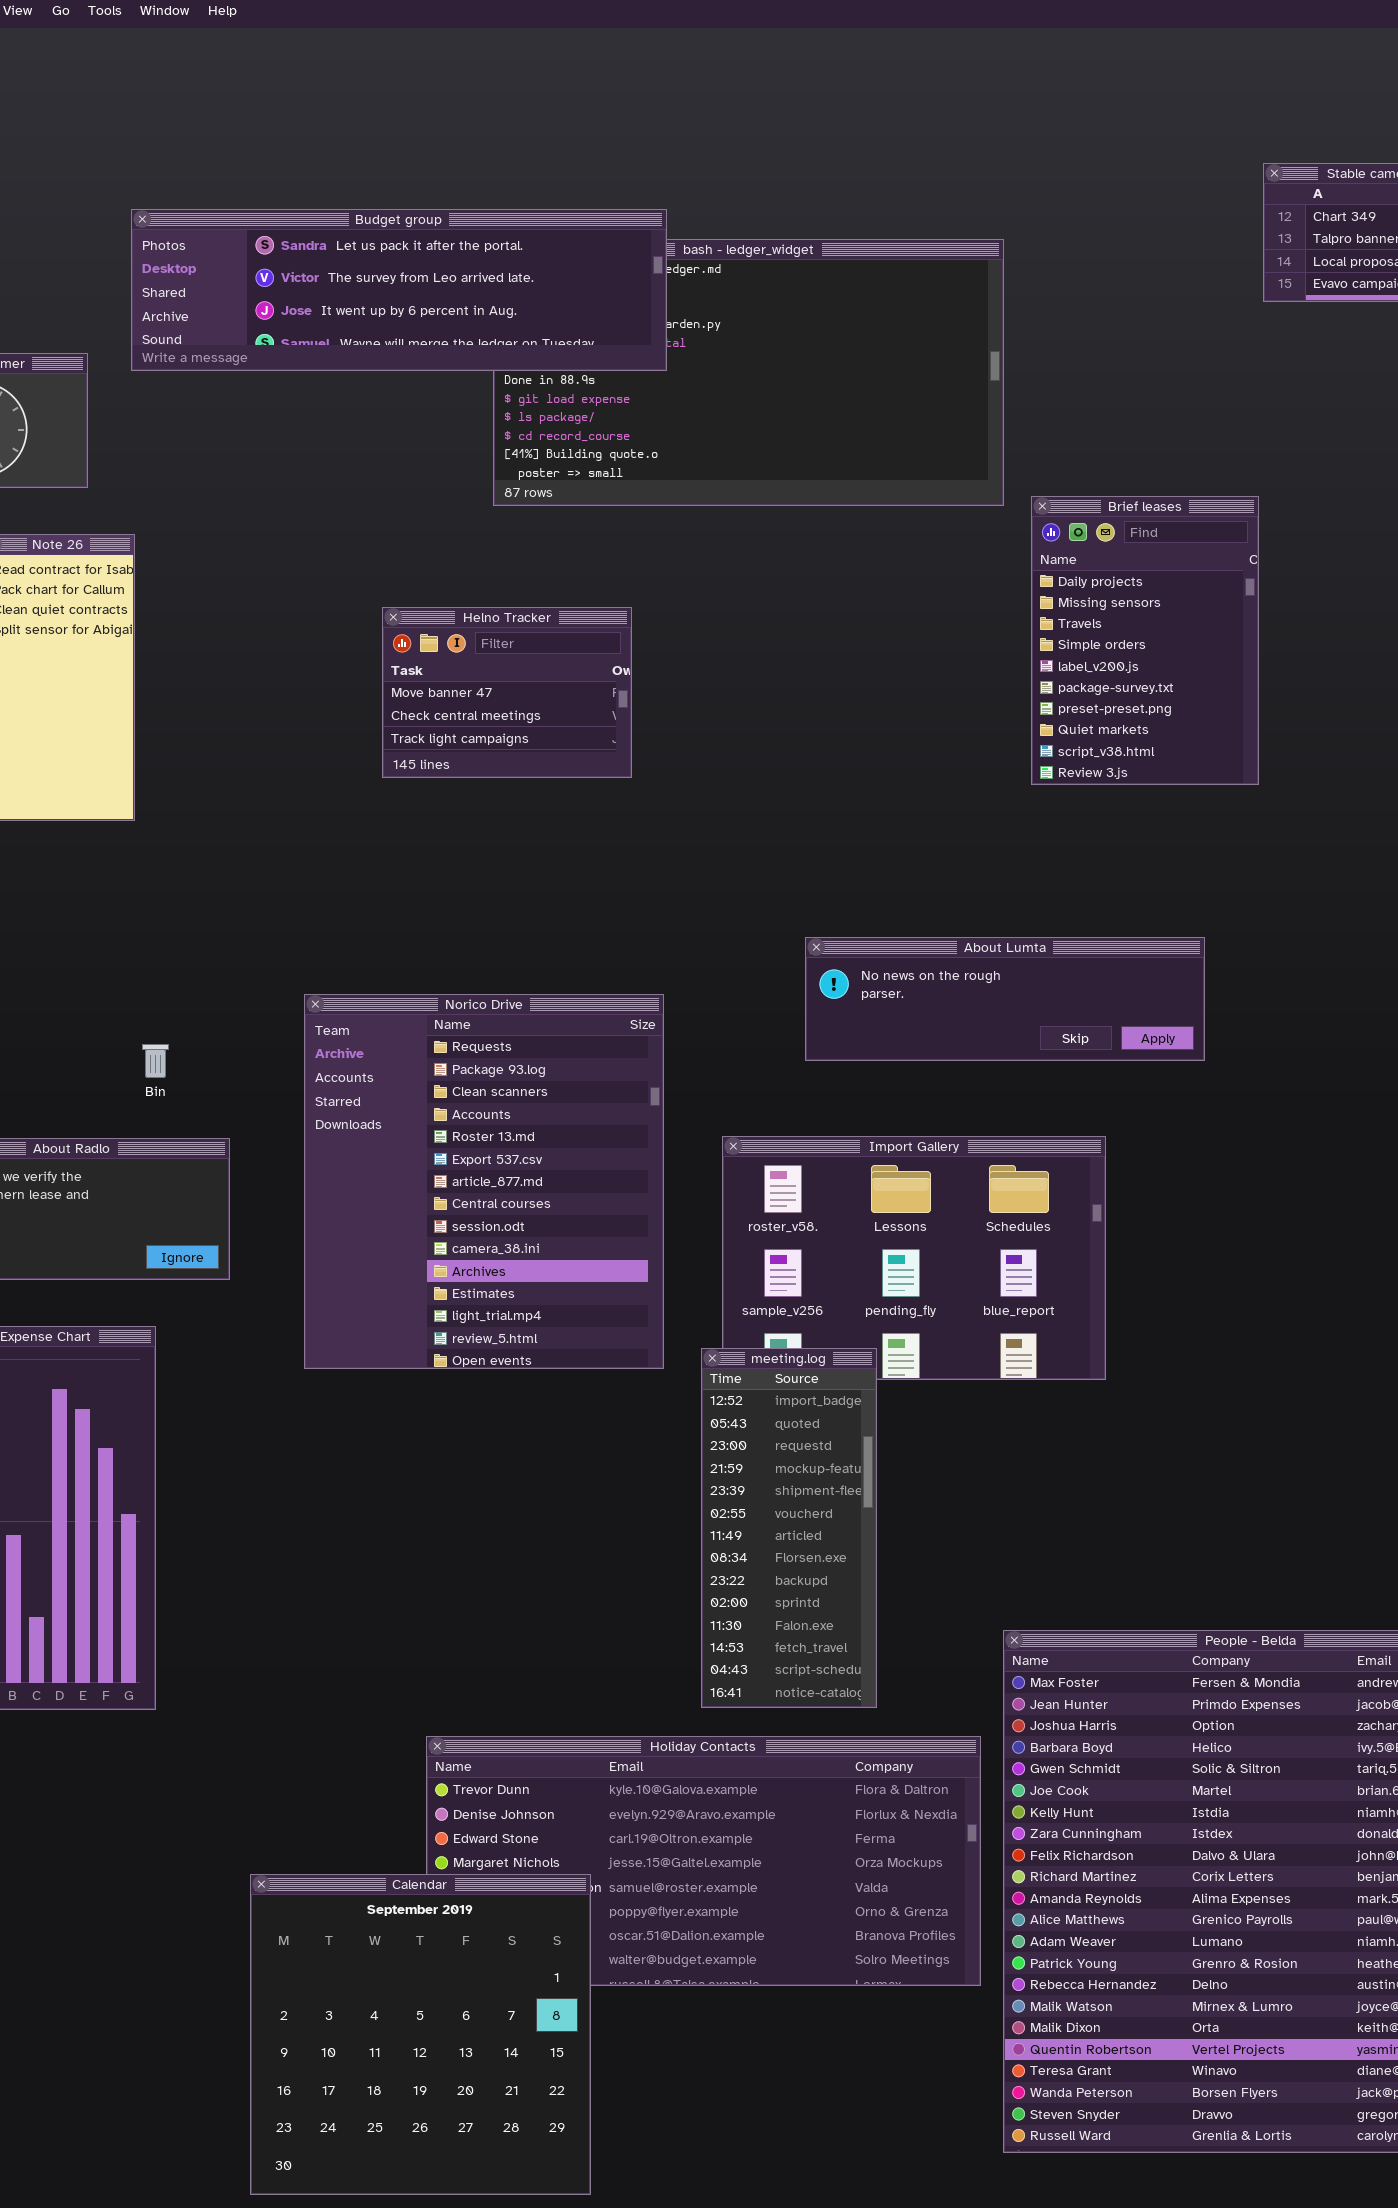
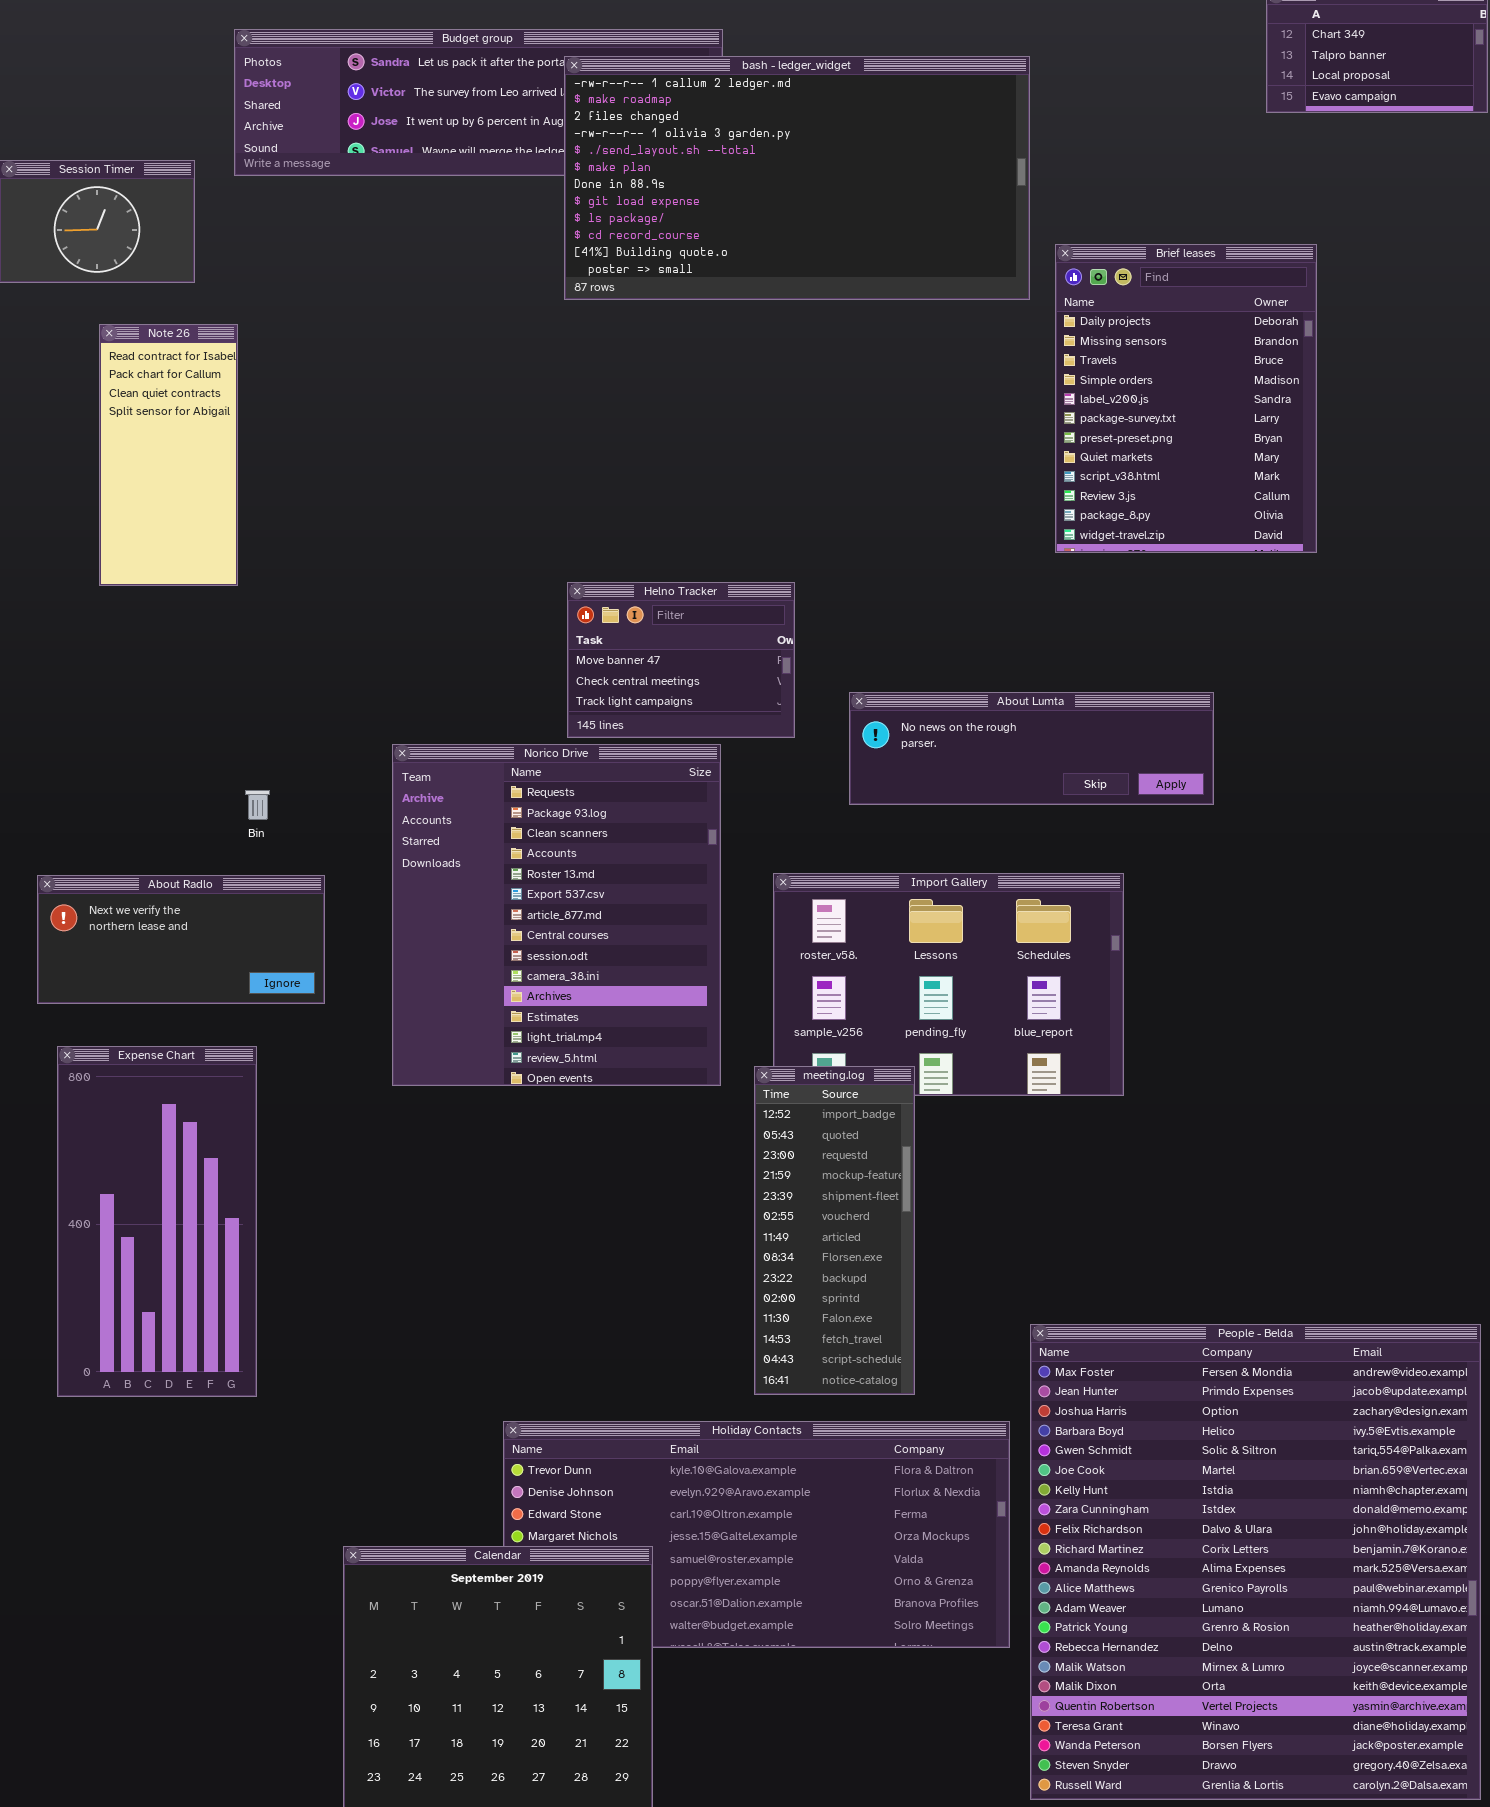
bash - ledger_widget: [493,239,1004,506] -> [564,56,1030,300], raised
Brief leases: [1031,496,1259,785] -> [1055,244,1317,553], resized
Helno Tracker: [382,607,632,778] -> [567,582,795,738], moved

